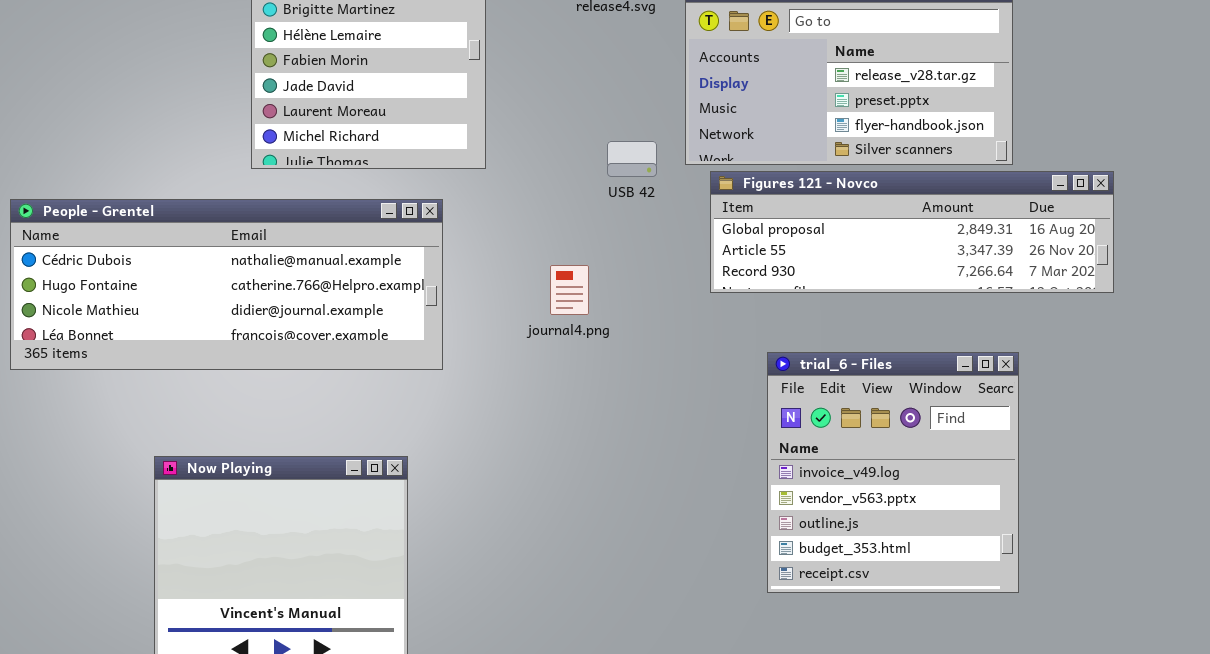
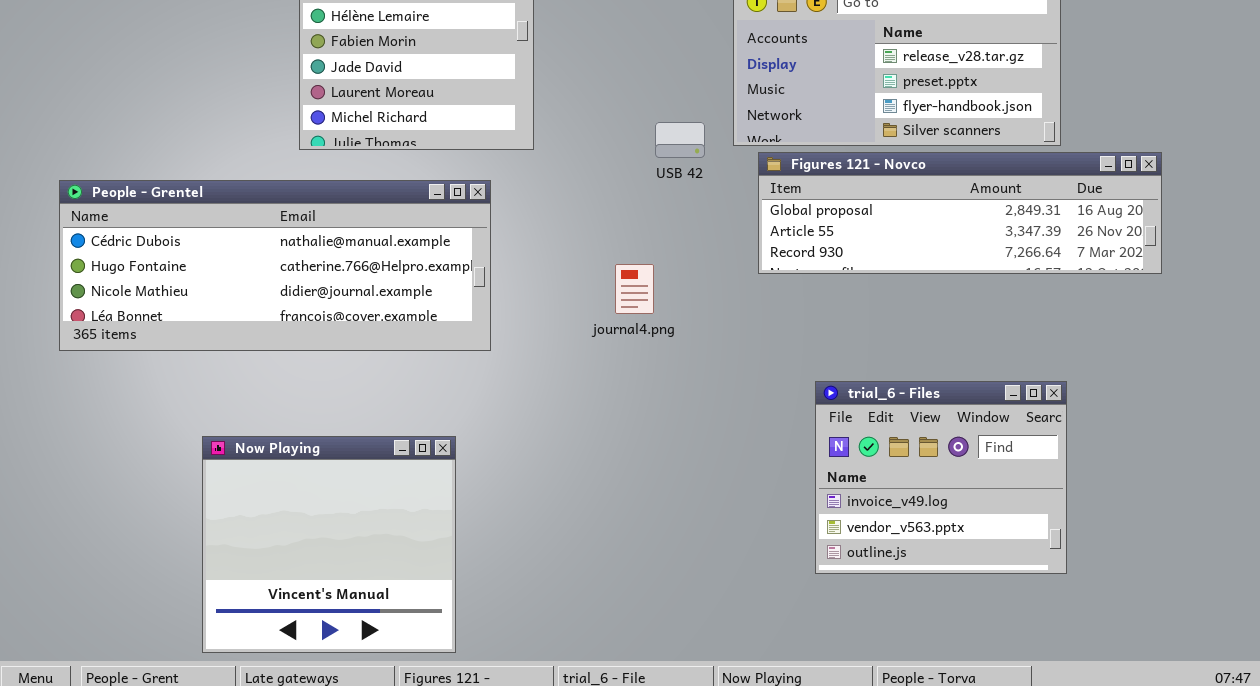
journal4.png: [550,265,589,315] -> [615,264,654,314], moved
trial_6 - Files: [767,352,1019,593] -> [815,381,1067,574], resized

